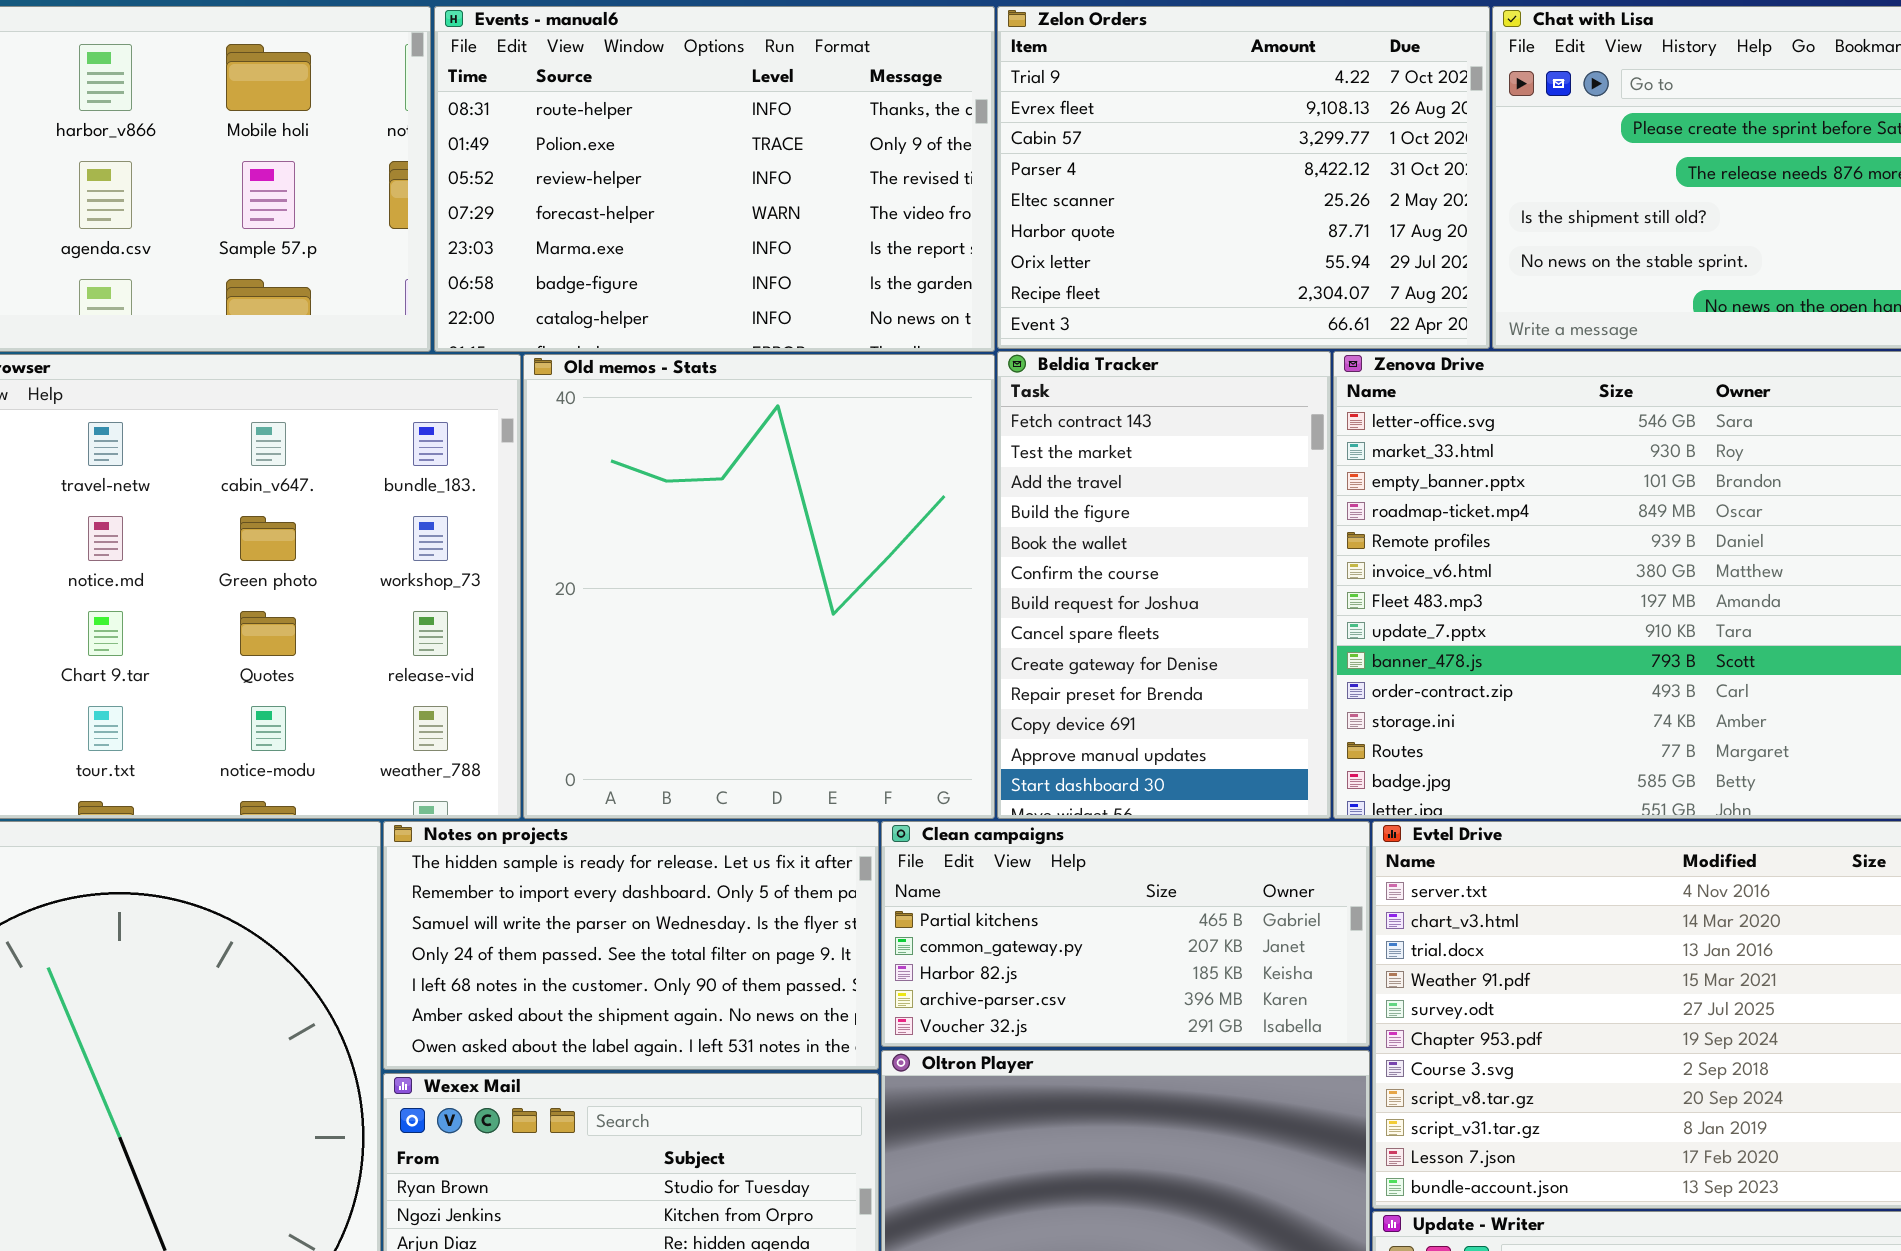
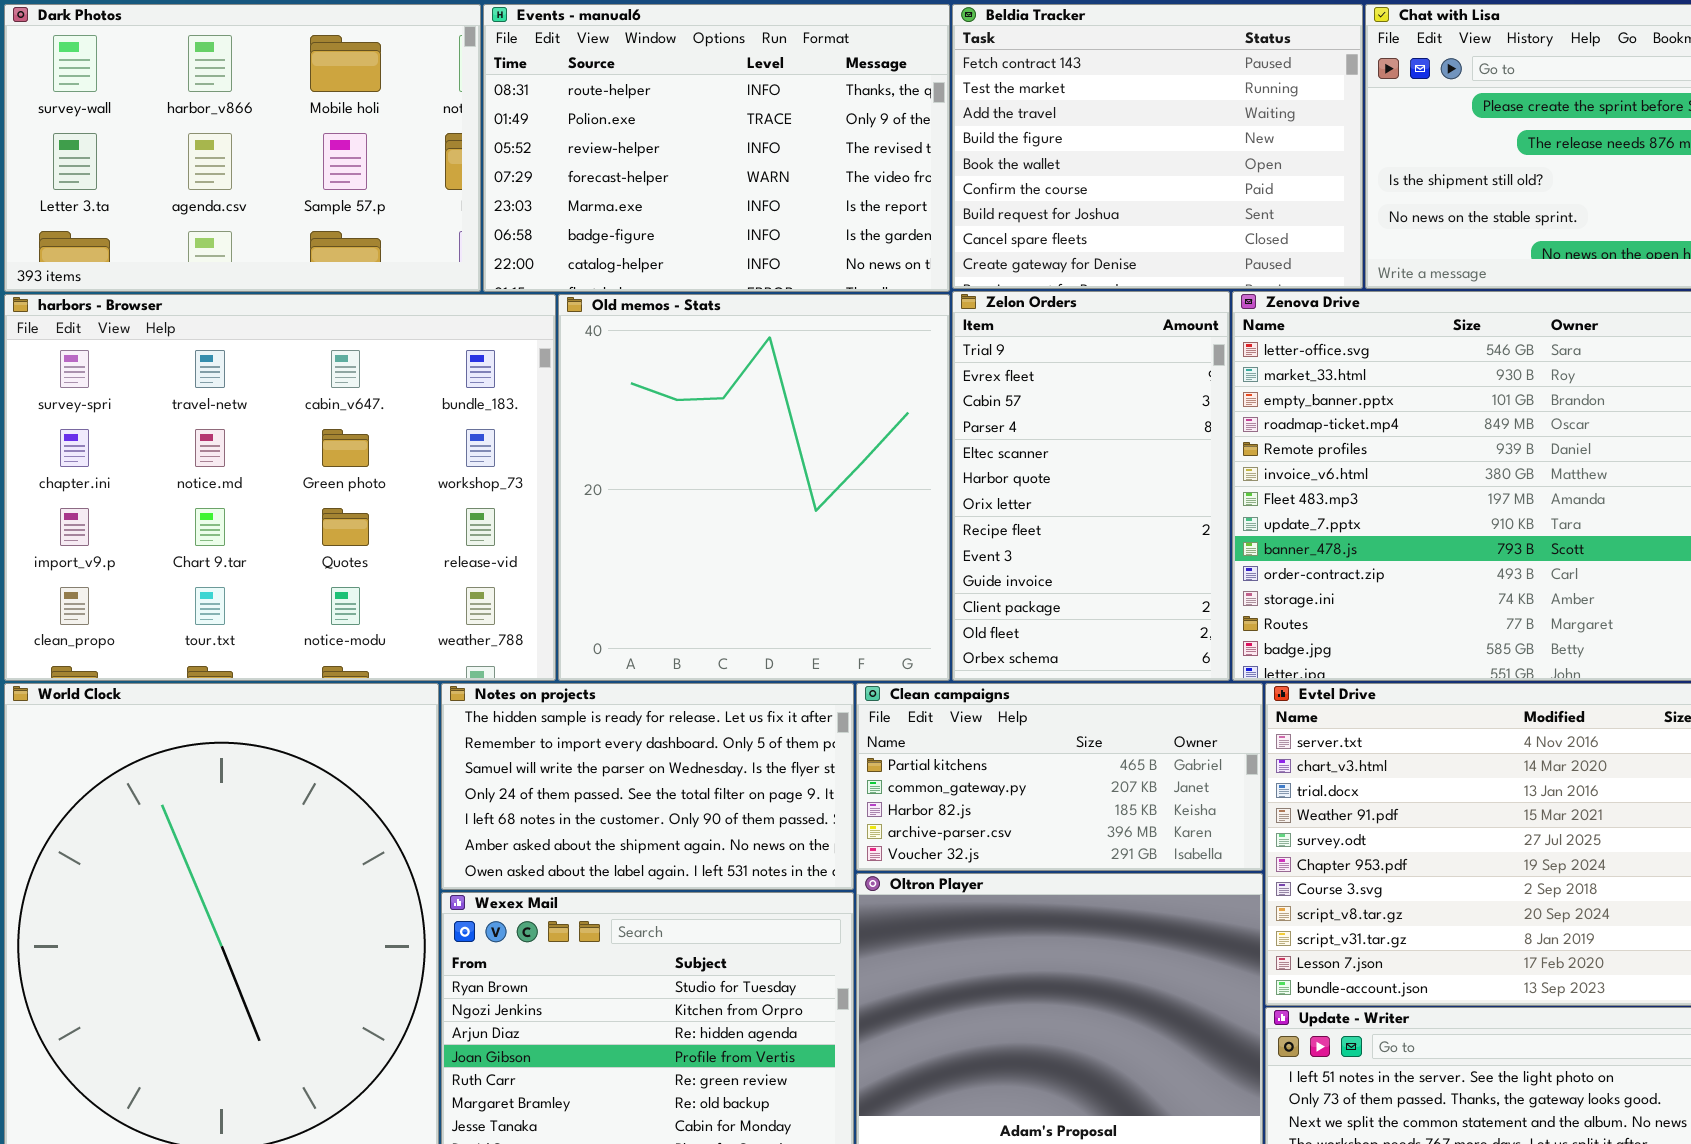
Zelon Orders: [997,6,1490,349] -> [952,291,1230,681], moved, resized
Beldia Tracker: [997,351,1331,819] -> [952,4,1363,289], moved, resized

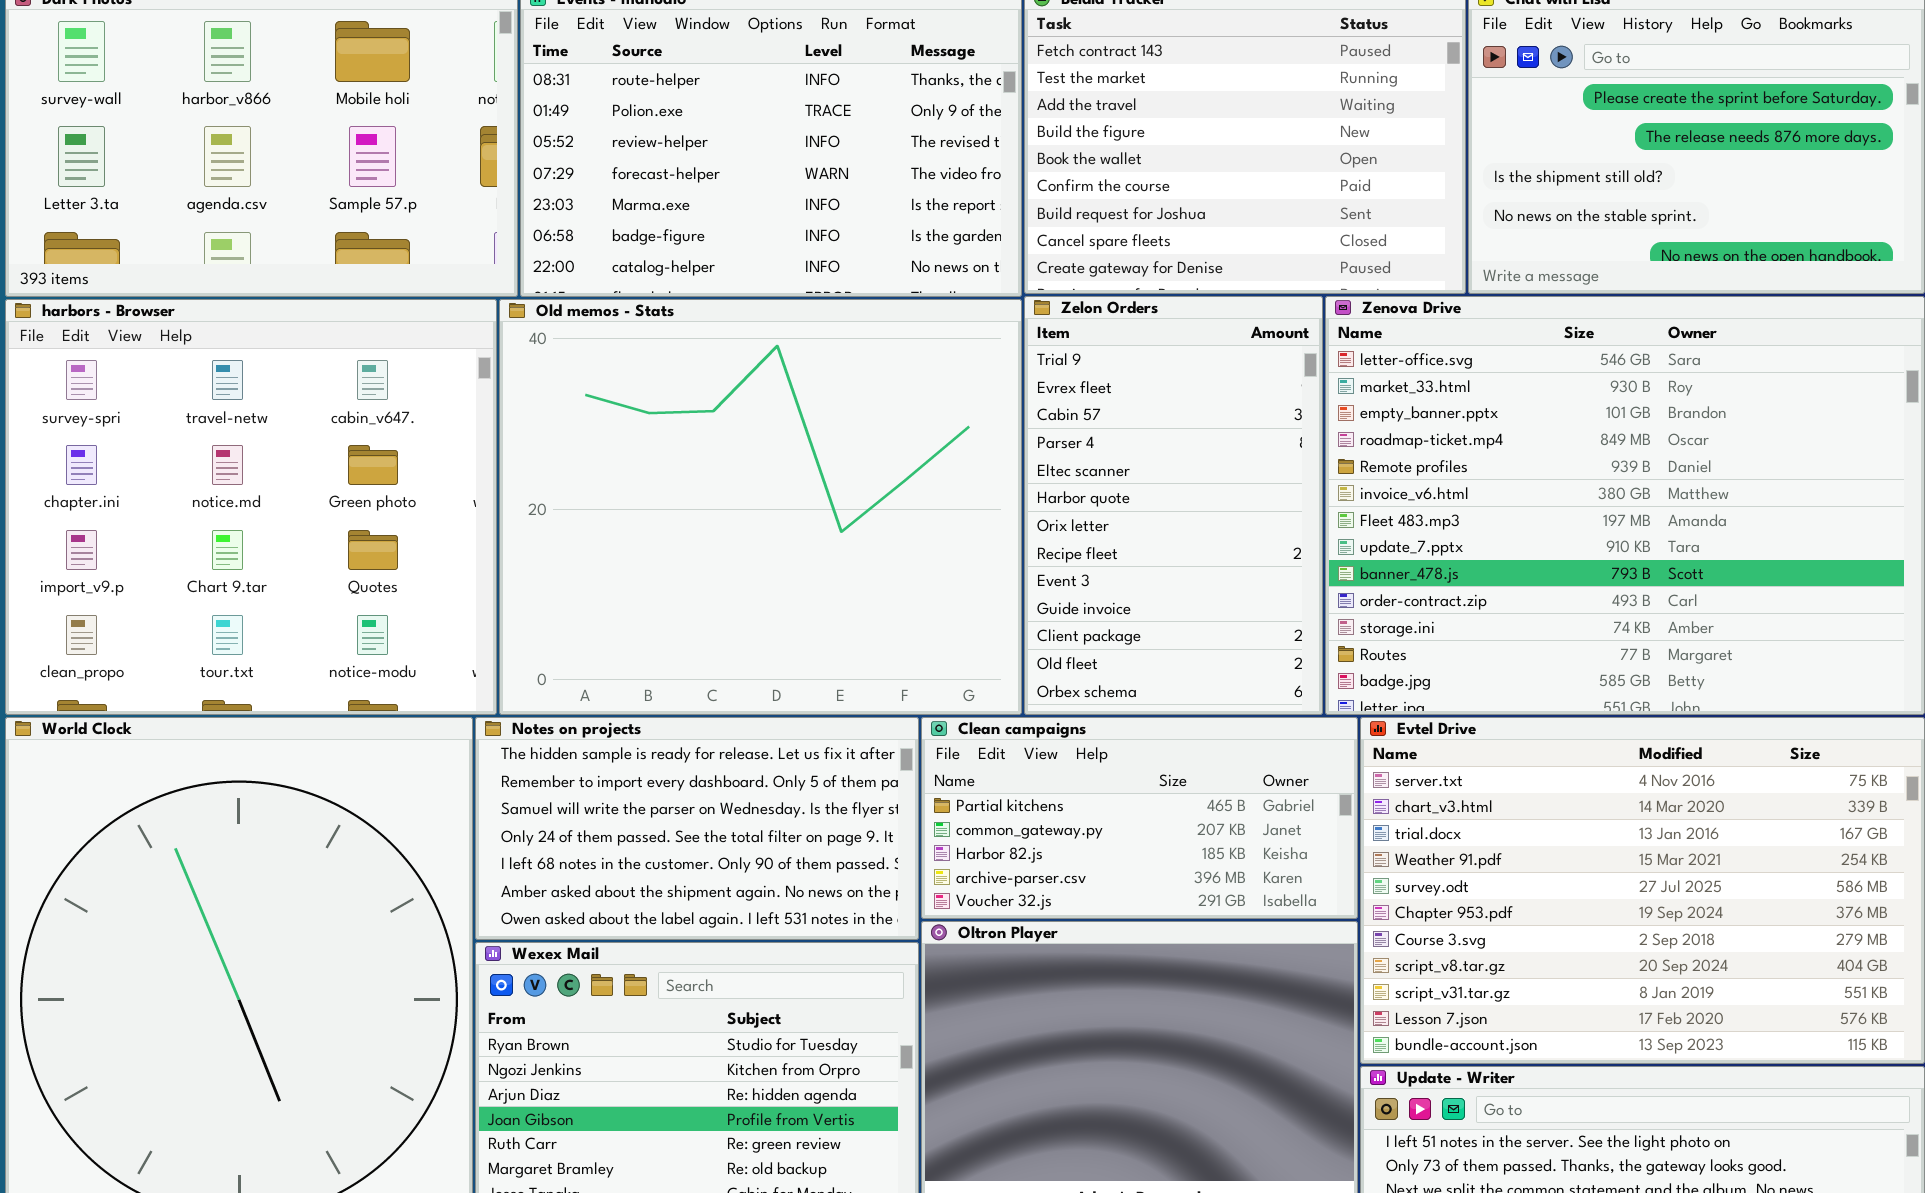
harbors - Browser: [4,294,556,681] -> [5,299,497,715], resized
Old memos - Stats: [558,294,950,681] -> [499,299,1022,715], resized

